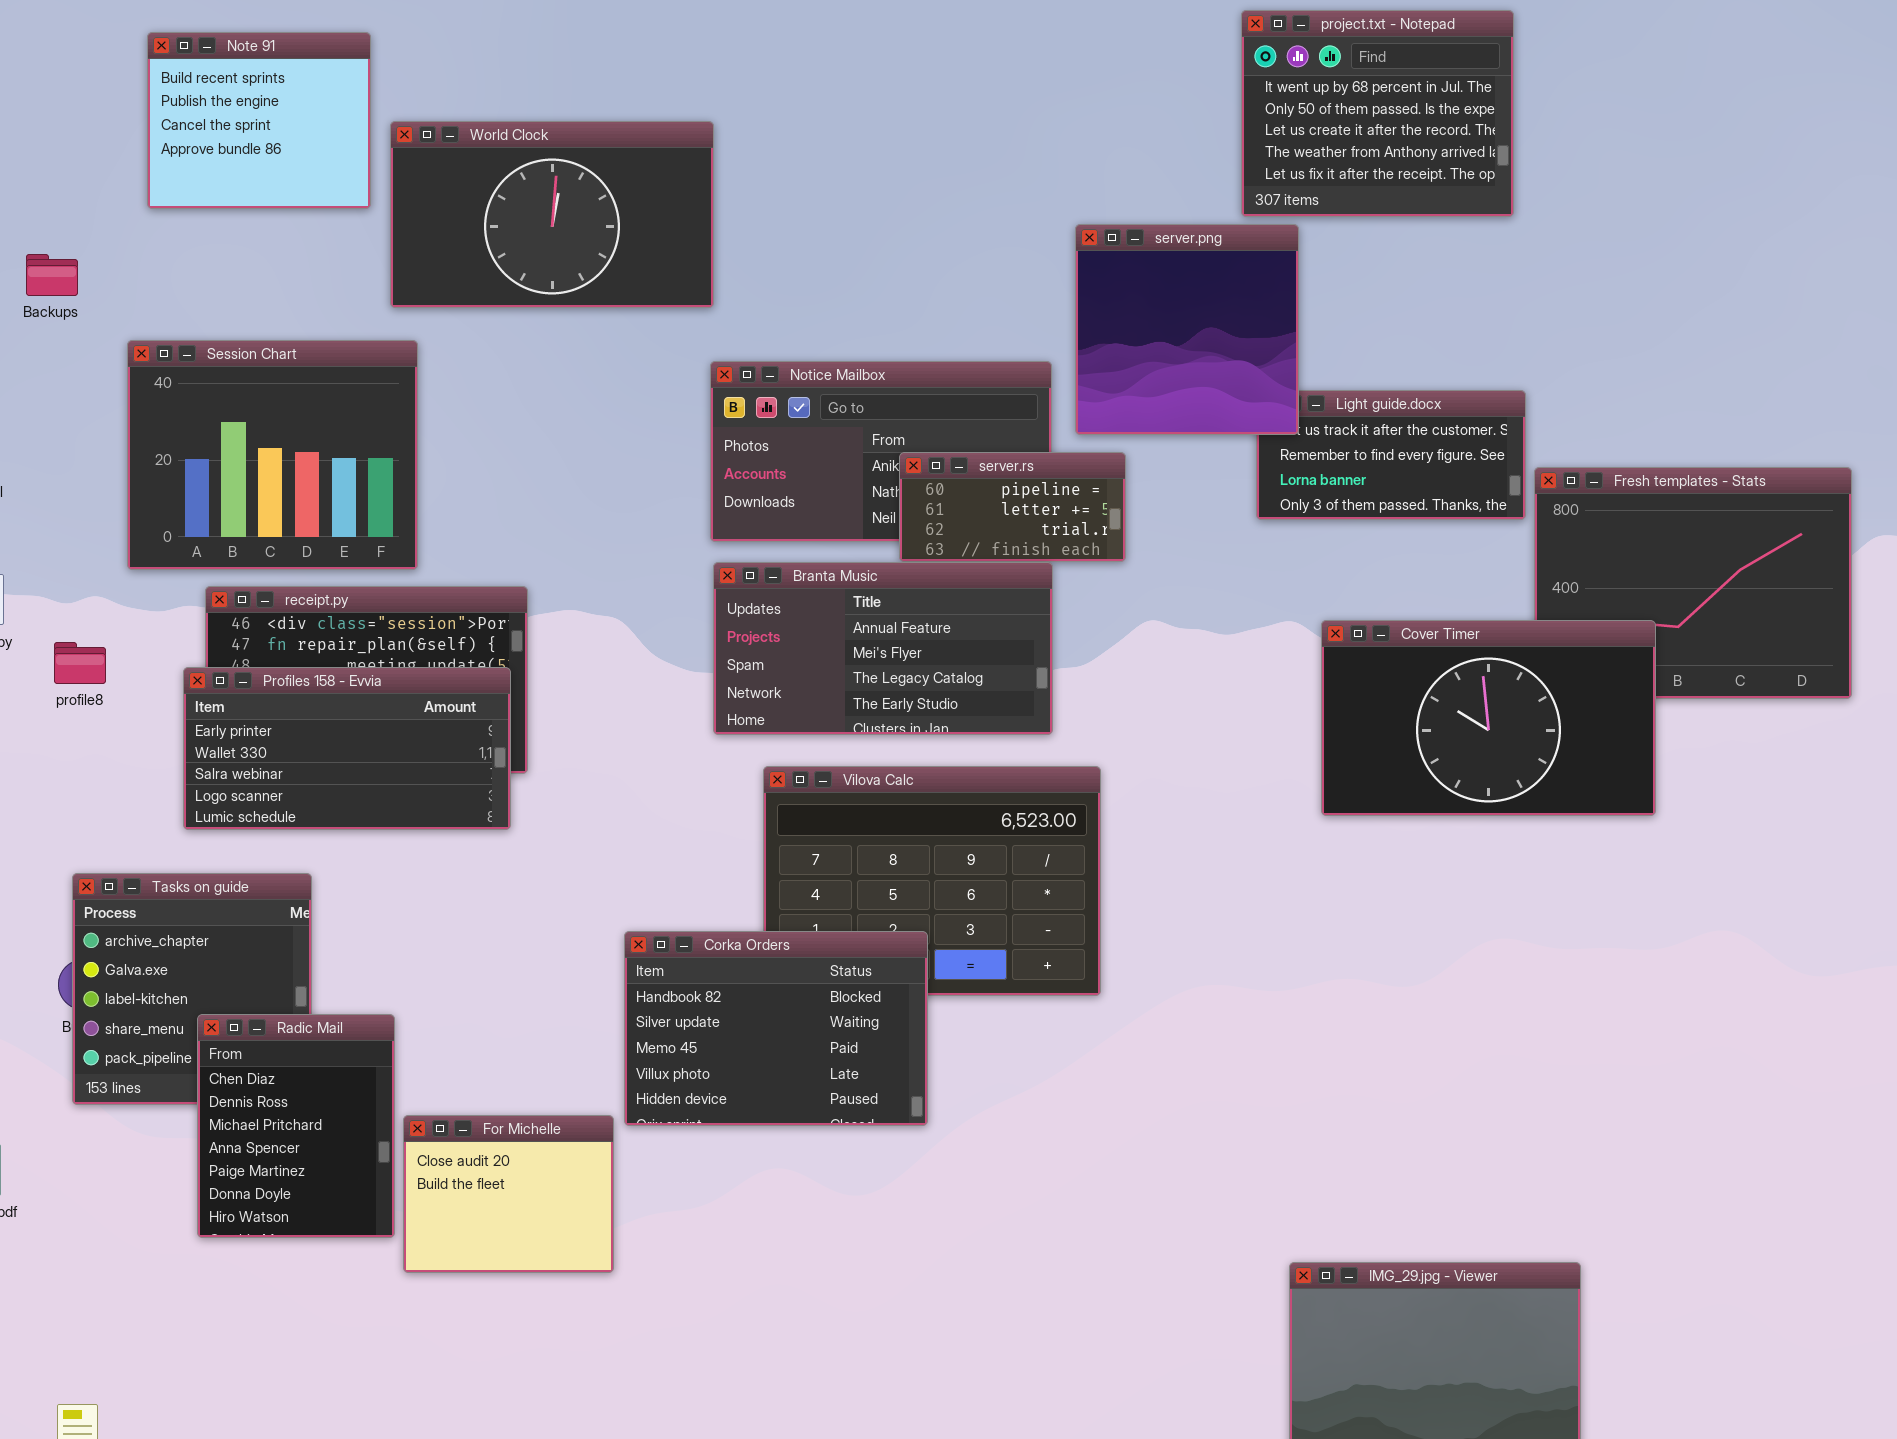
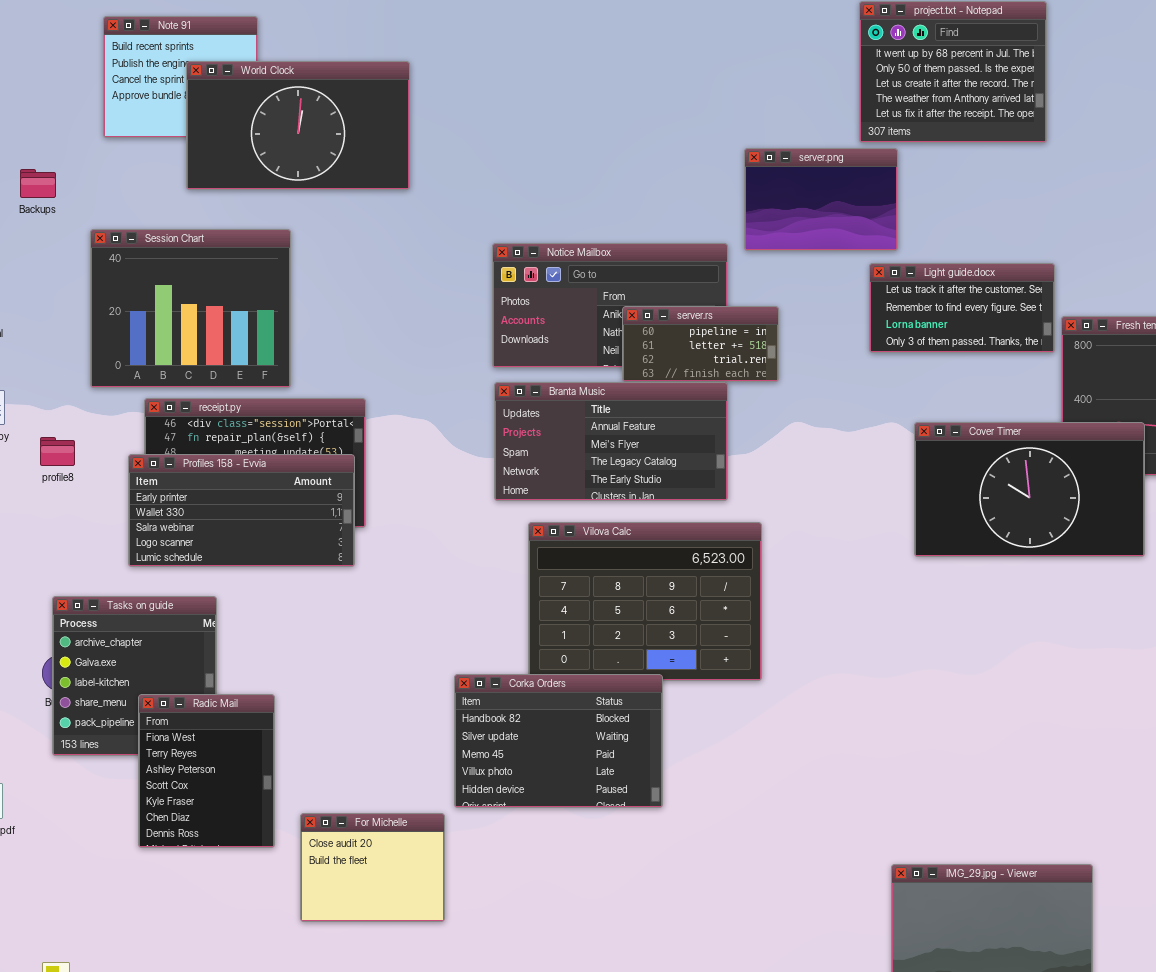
World Clock: [390,121,714,308] -> [186,61,410,190], moved
server.png: [1075,224,1299,435] -> [744,148,898,251], resized
Corka Orders: [624,931,928,1126] -> [454,674,663,808], moved
Radic Mail: [197,1014,395,1238] -> [138,694,275,848], scrolled up 5 rows
For Michelle: [403,1115,614,1273] -> [300,813,445,922], moved

